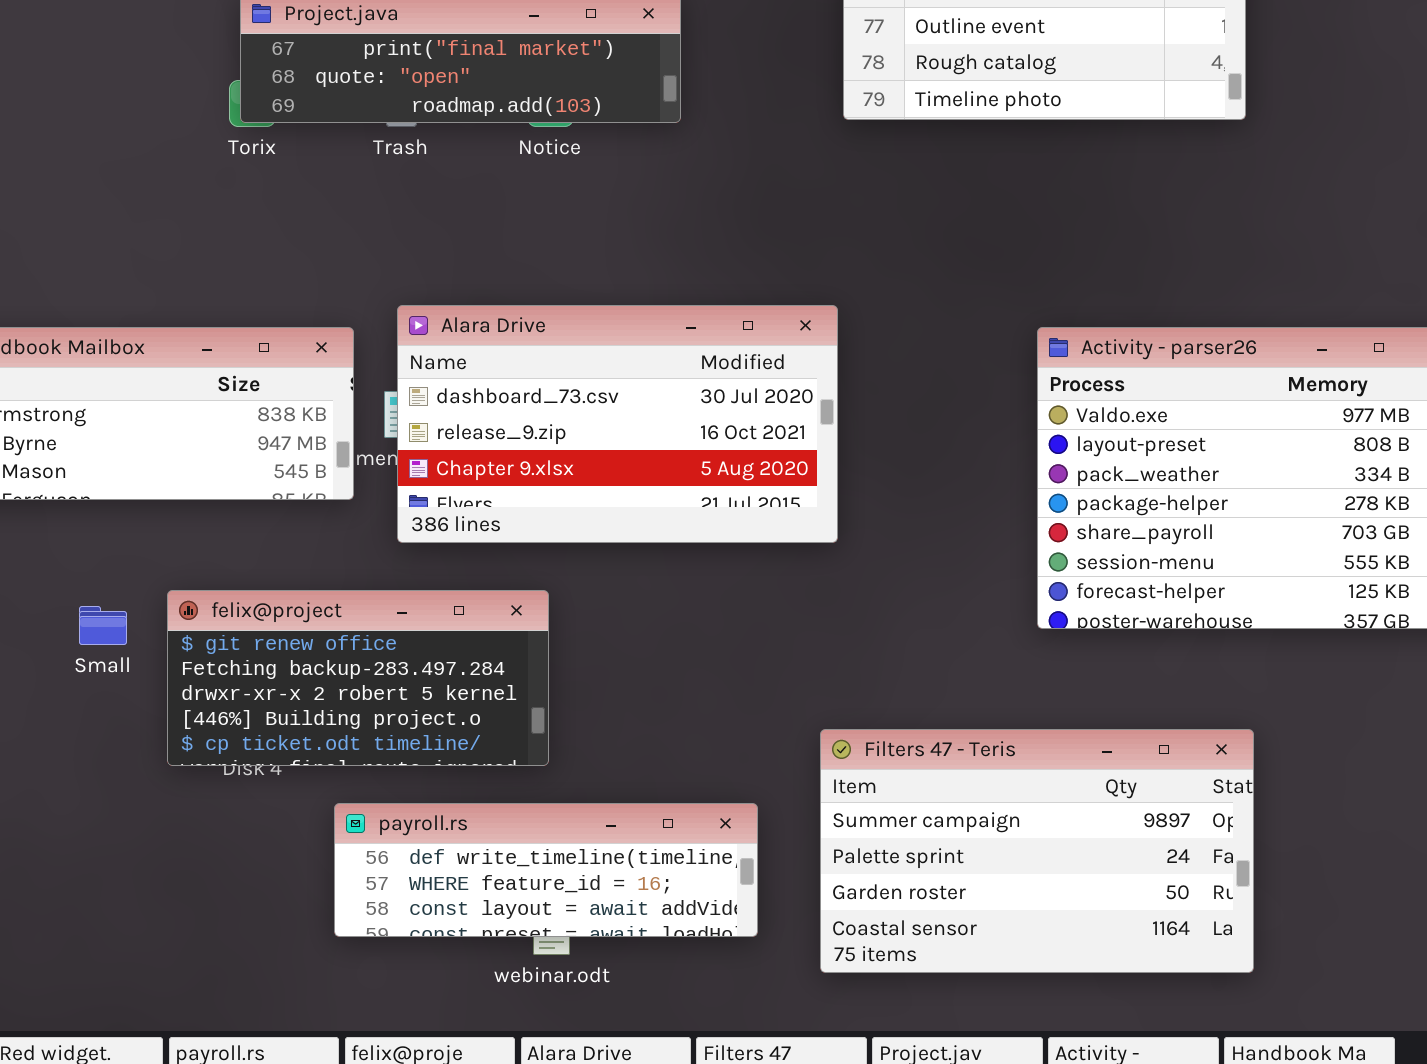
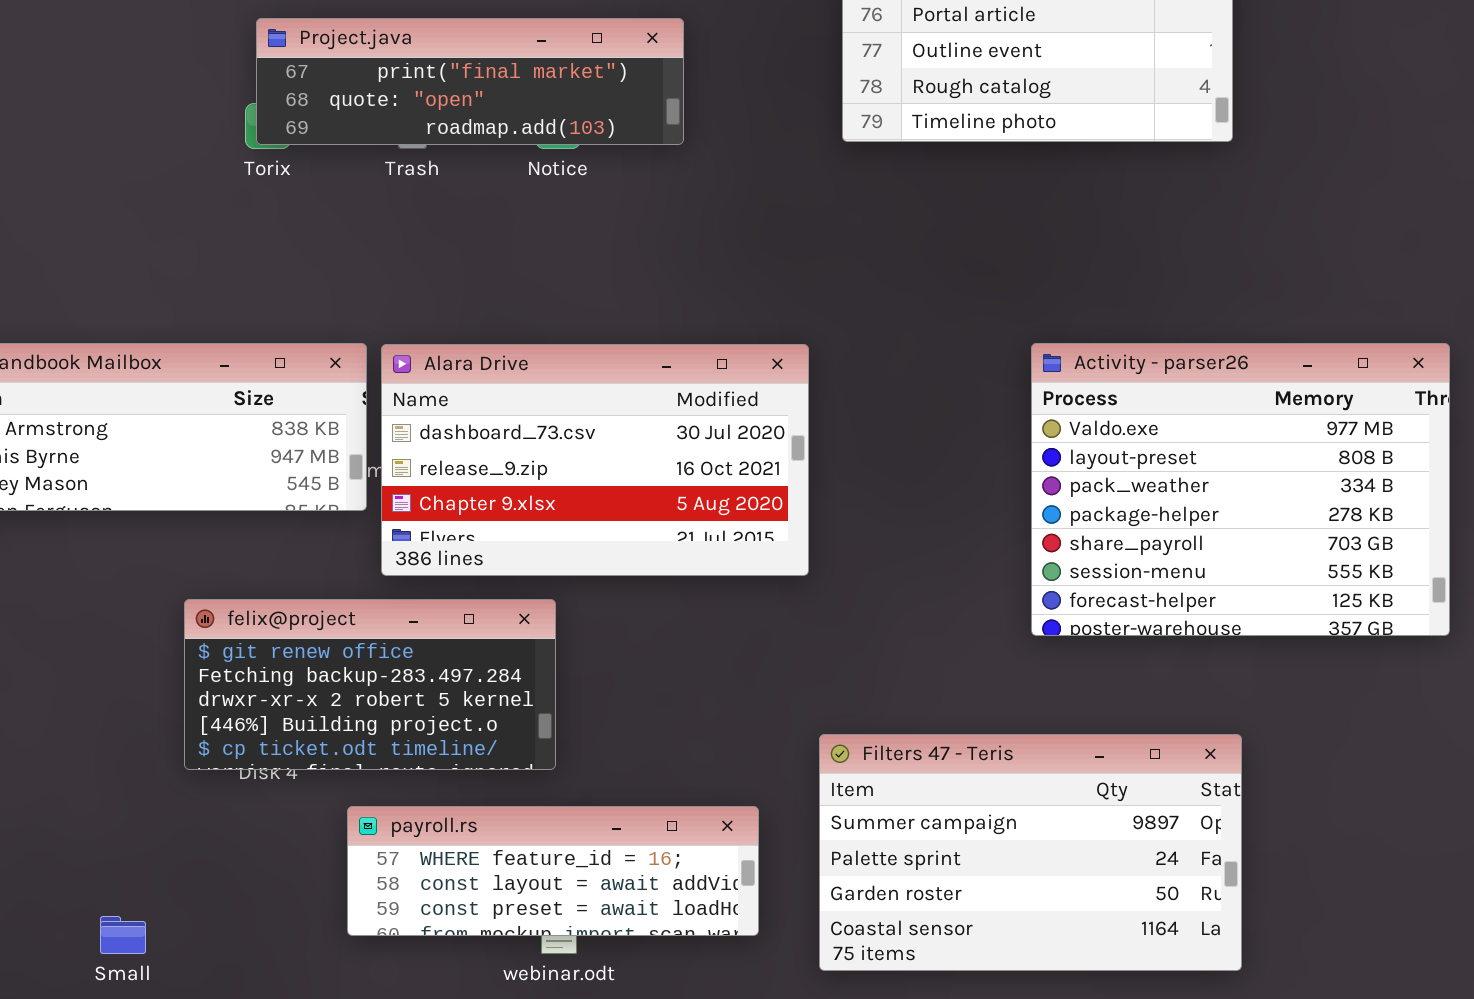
Alara Drive: [397,305,838,543] -> [381,344,809,576], moved
Small: [79,606,127,645] -> [100,916,146,954], moved
payroll.rs: [334,803,758,937] -> [347,806,759,936], scrolled down 1 row

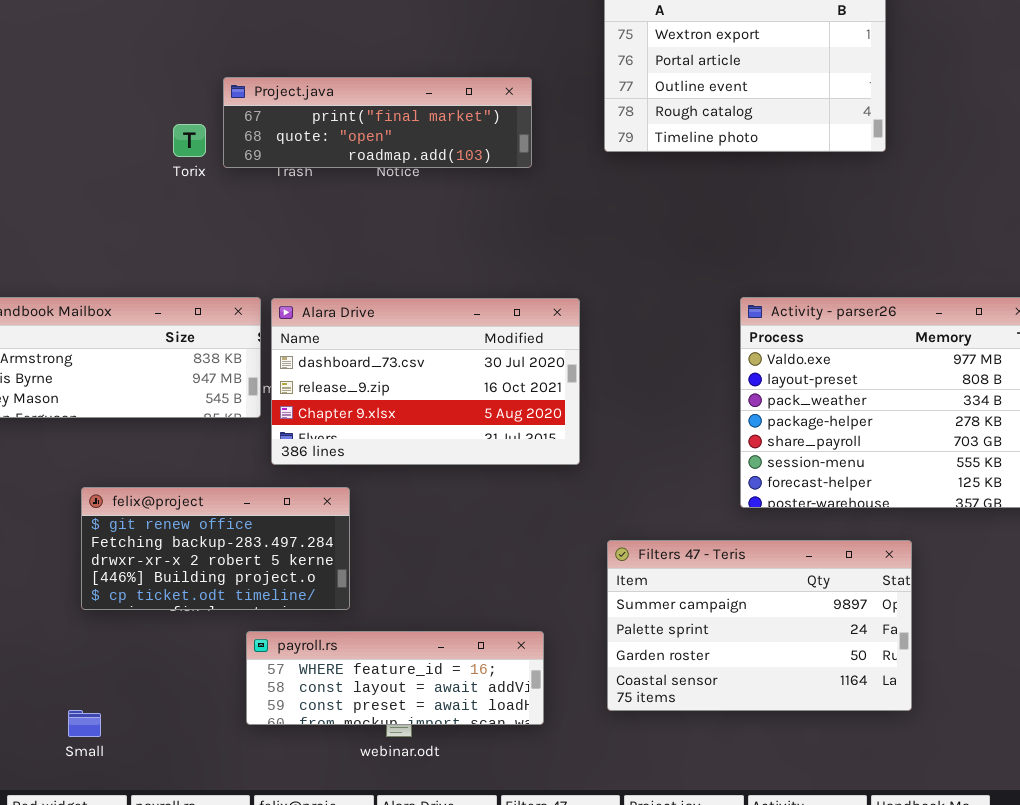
Project.java: [256,18,684,145] -> [223,77,532,168], moved
felix@project: [184,599,556,770] -> [81,487,350,610], moved
Filters 47 - Teris: [819,734,1242,971] -> [607,540,912,711], moved

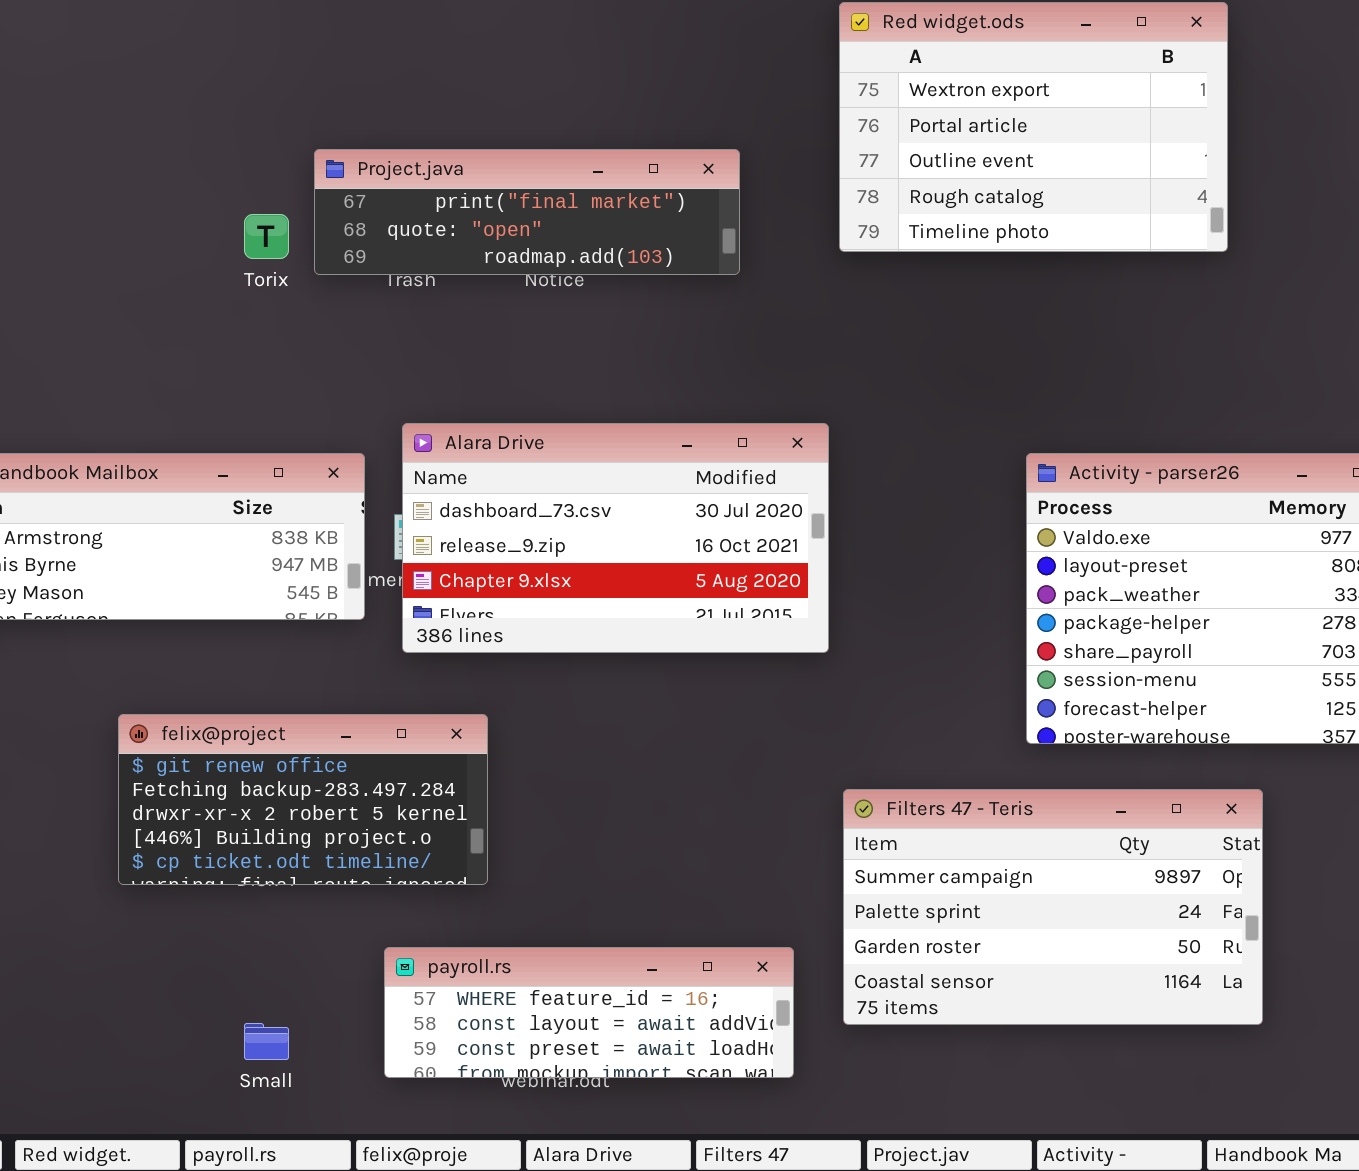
Alara Drive: [271,298,580,465] -> [402,423,829,653], moved
payroll.rs: [246,631,544,725] -> [384,947,794,1078], moved
Small: [68,710,101,737] -> [244,1023,289,1060], moved

